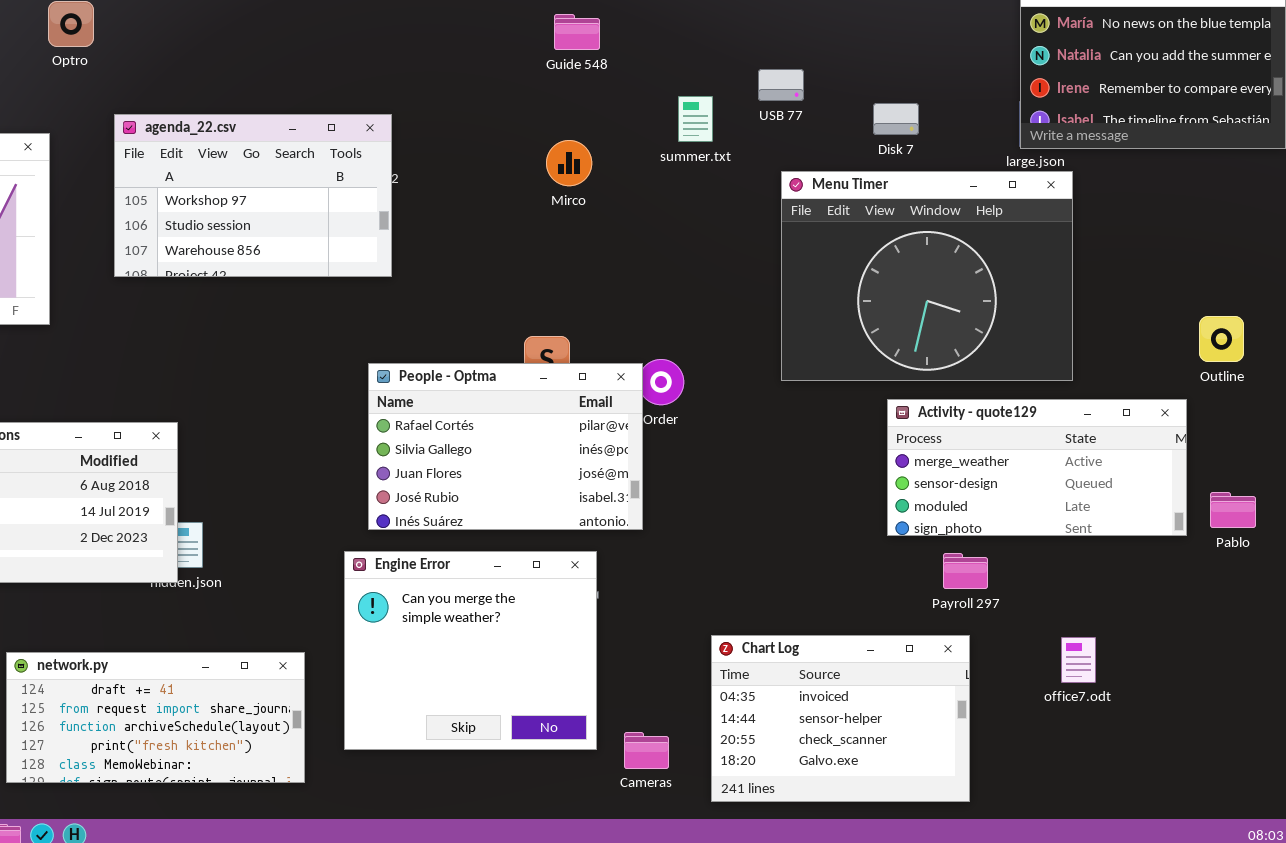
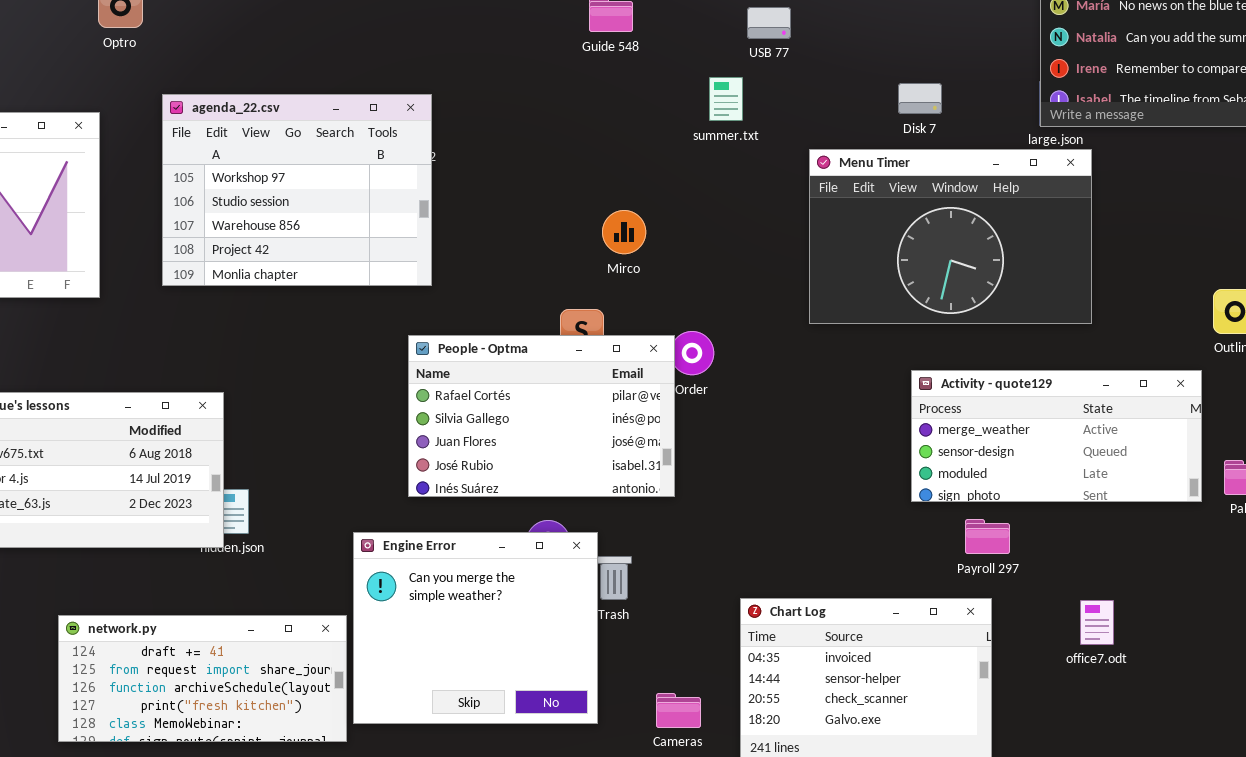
USB 77: [758,69,804,101] -> [747,7,791,39], moved
agenda_22.csv: [114,114,392,277] -> [162,94,432,286], resized
Mirco: [546,140,592,186] -> [602,210,646,254], moved
Menu Timer: [781,171,1073,381] -> [809,149,1092,324], resized
Engine Error: [344,551,597,750] -> [353,532,598,724], moved

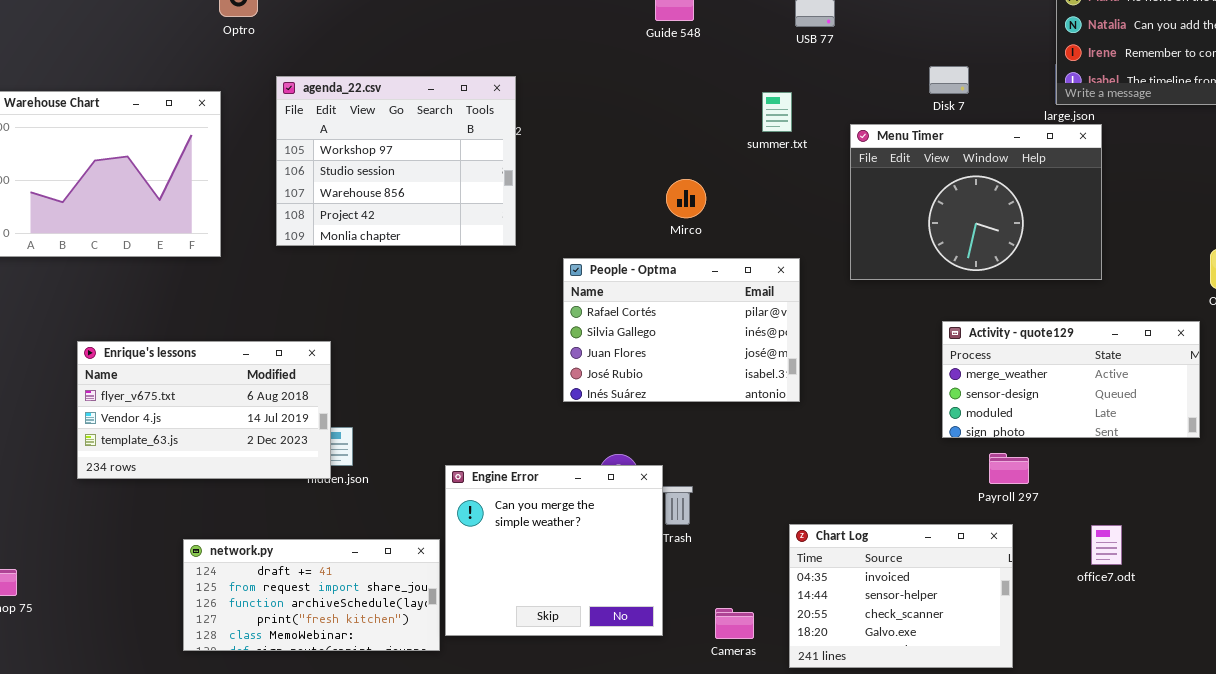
summer.txt: [709,77,743,121] -> [762,92,792,132], moved
People - Optma: [408,335,675,497] -> [563,258,800,402], moved

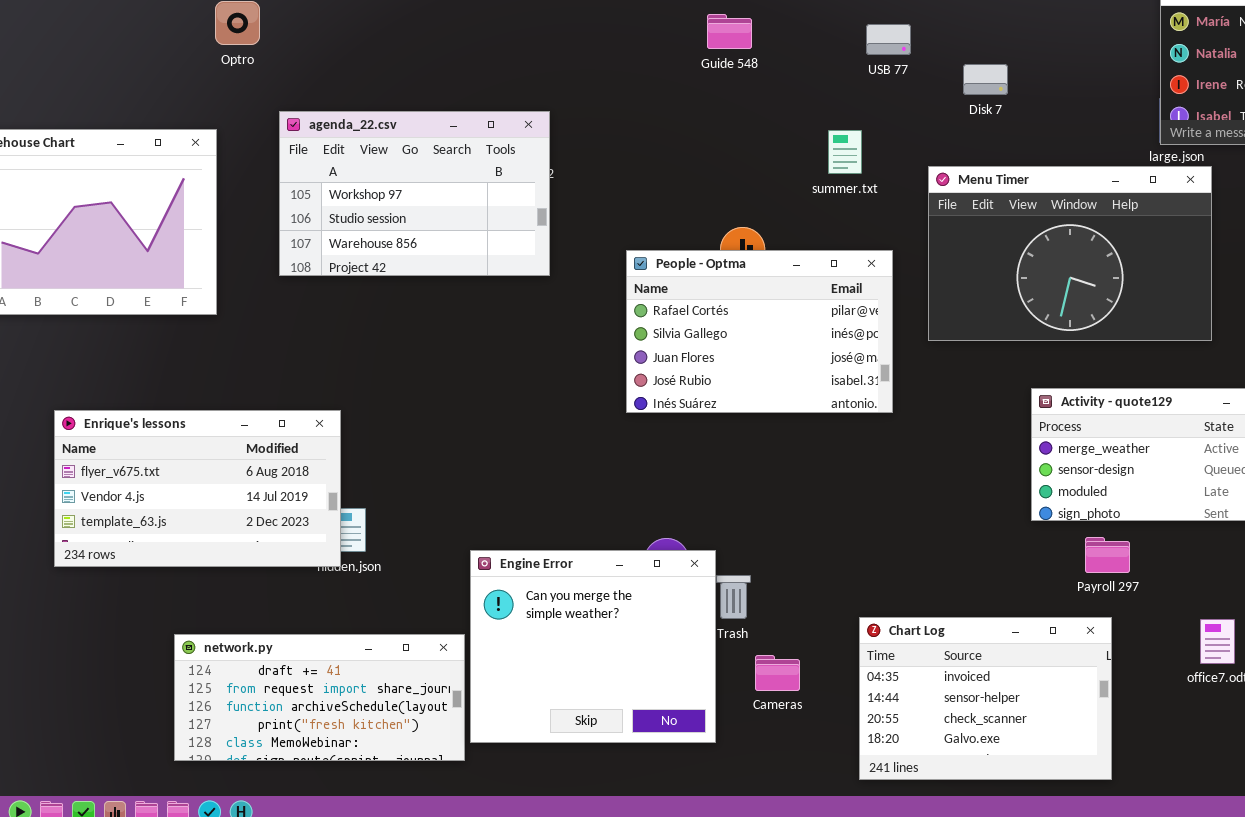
Disk 7: [929,66,969,94] -> [963,64,1008,95], moved
agenda_22.csv: [276,76,516,246] -> [279,111,550,276], resized
People - Optma: [563,258,800,402] -> [626,250,893,413], moved
Cameras: [715,608,754,639] -> [755,655,800,691], moved

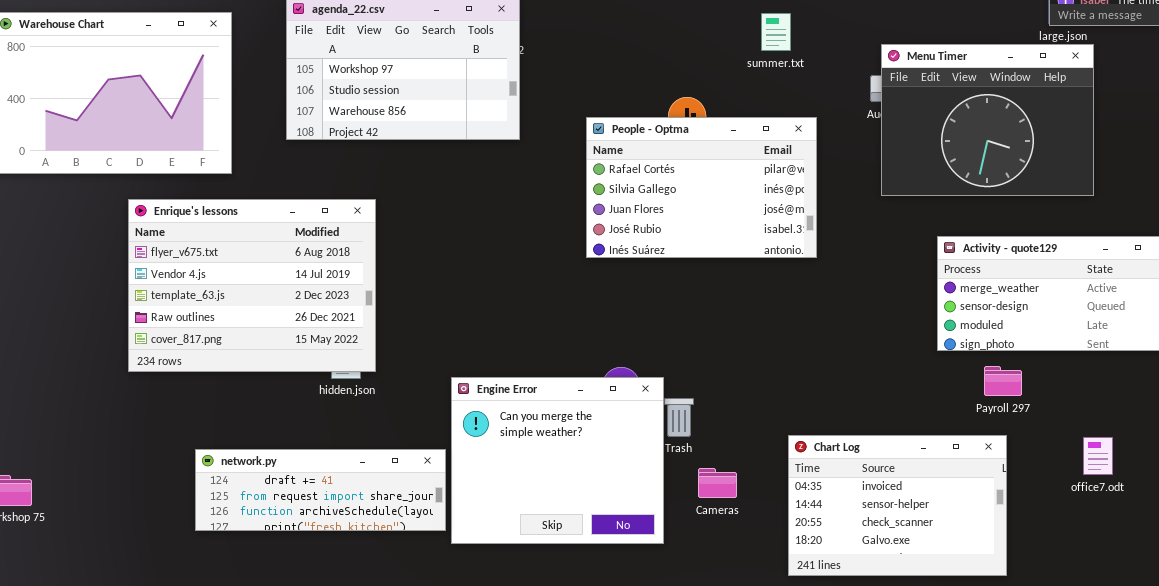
Menu Timer: [928,166,1212,341] -> [881,44,1094,196], resized
Enrique's lessons: [54,410,341,567] -> [128,199,376,372], moved, resized
network.py: [174,634,465,761] -> [195,449,446,531], resized

